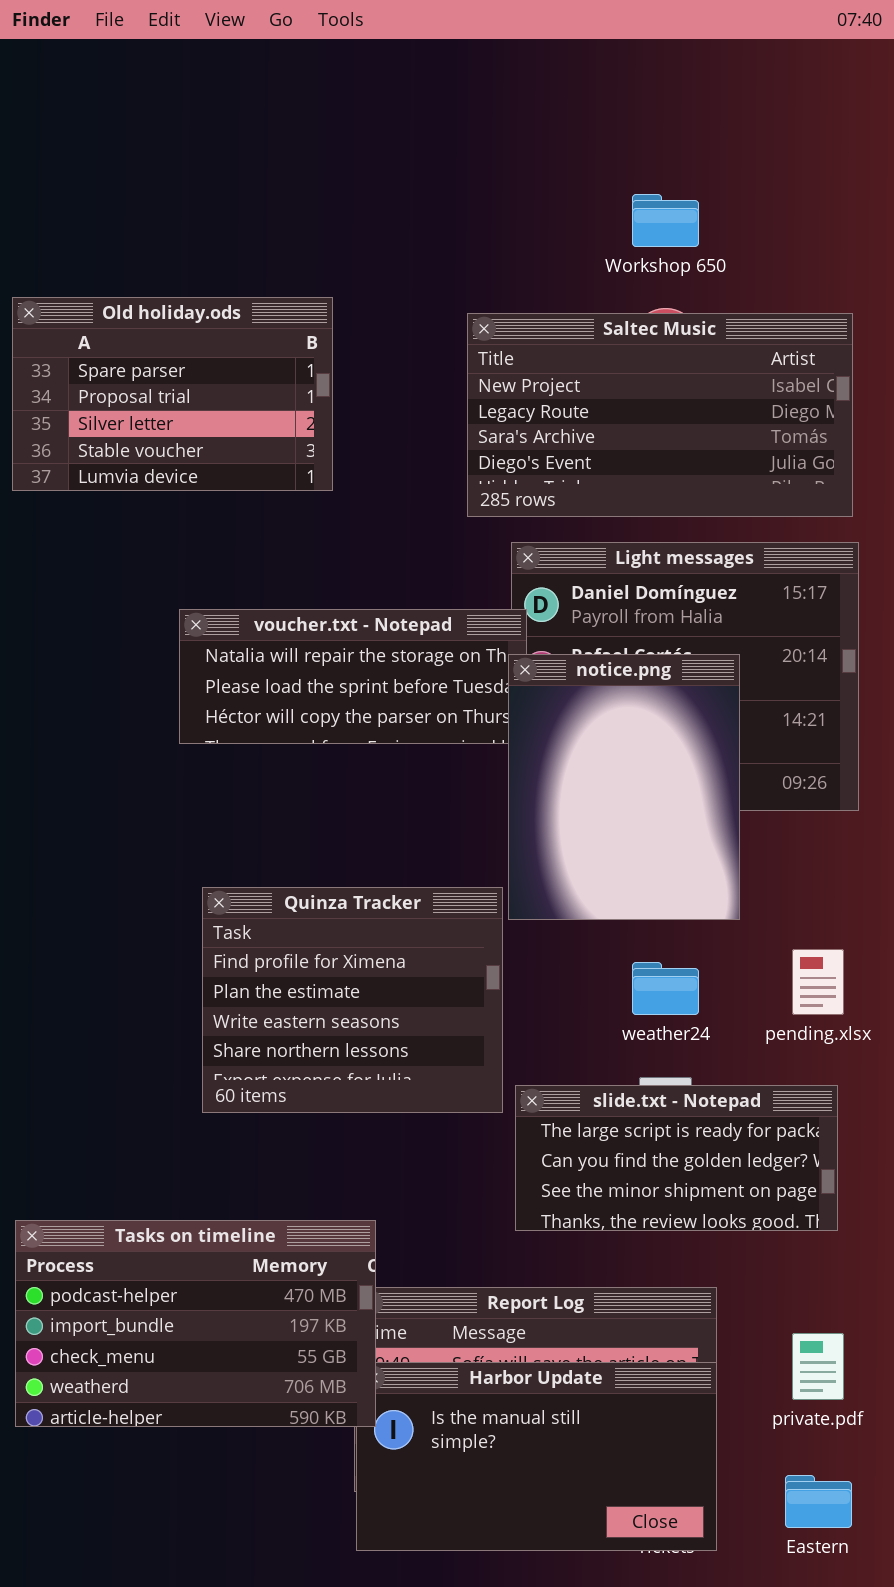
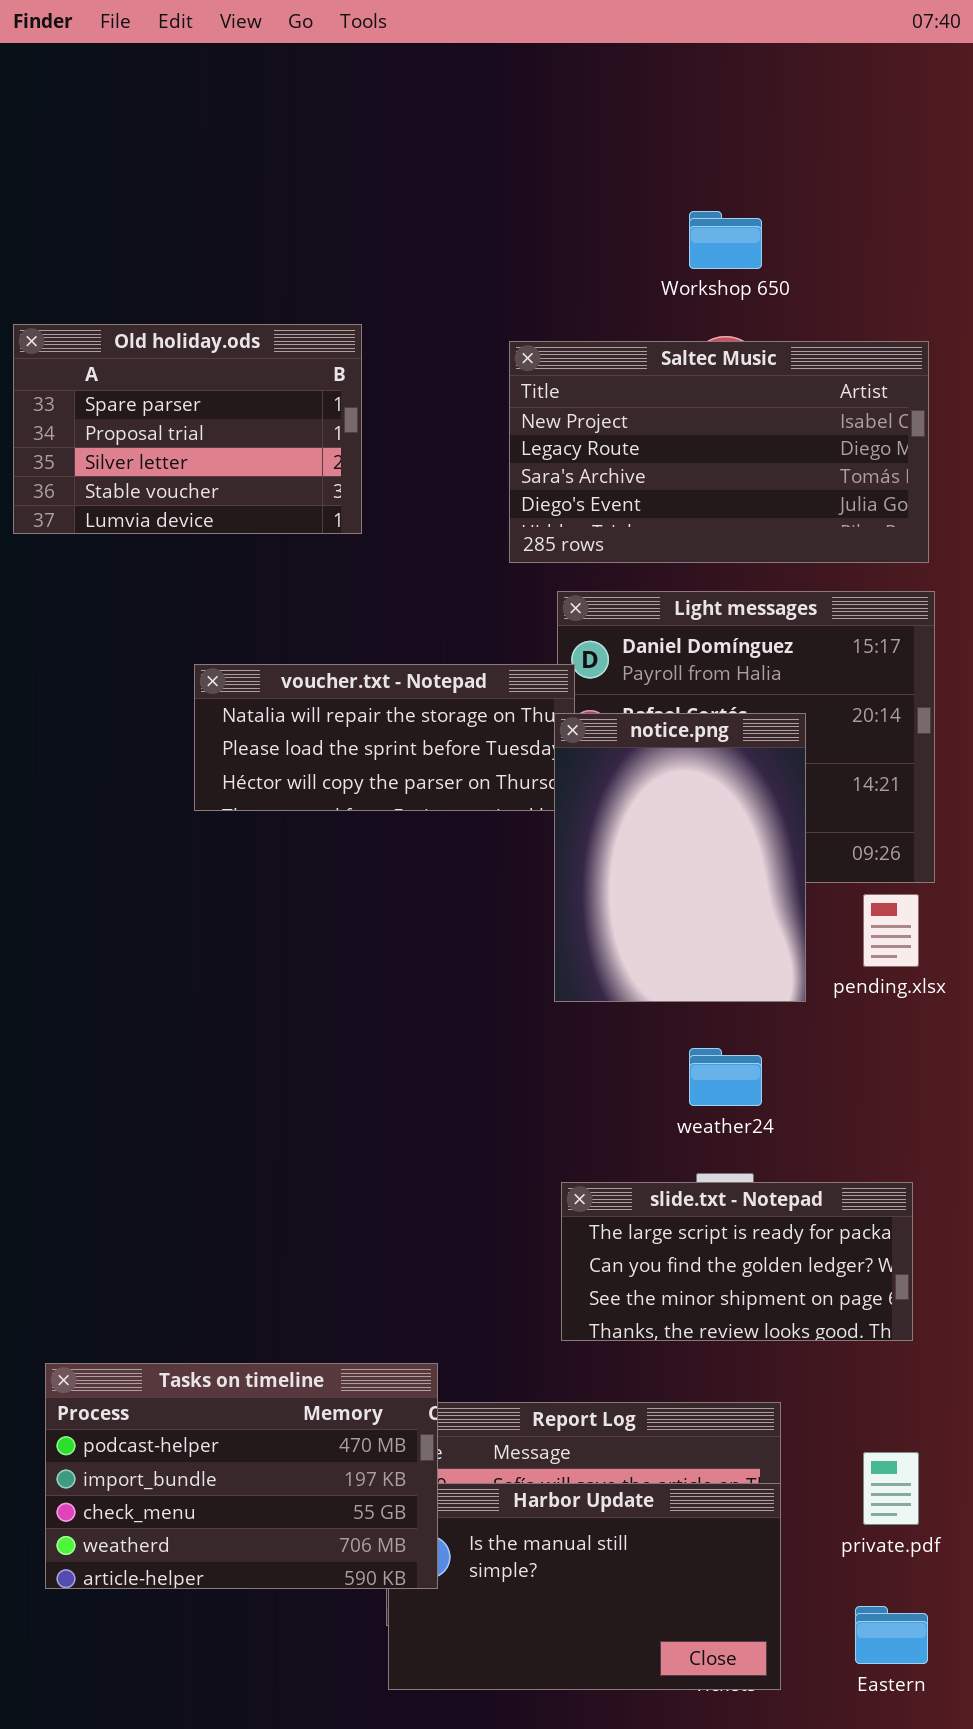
Quinza Tracker: [202,887,503,1113] -> none, closed
pending.xlsx: [792,949,844,1015] -> [863,894,919,967], moved
Tasks on timeline: [15,1220,376,1427] -> [45,1363,438,1589], moved

